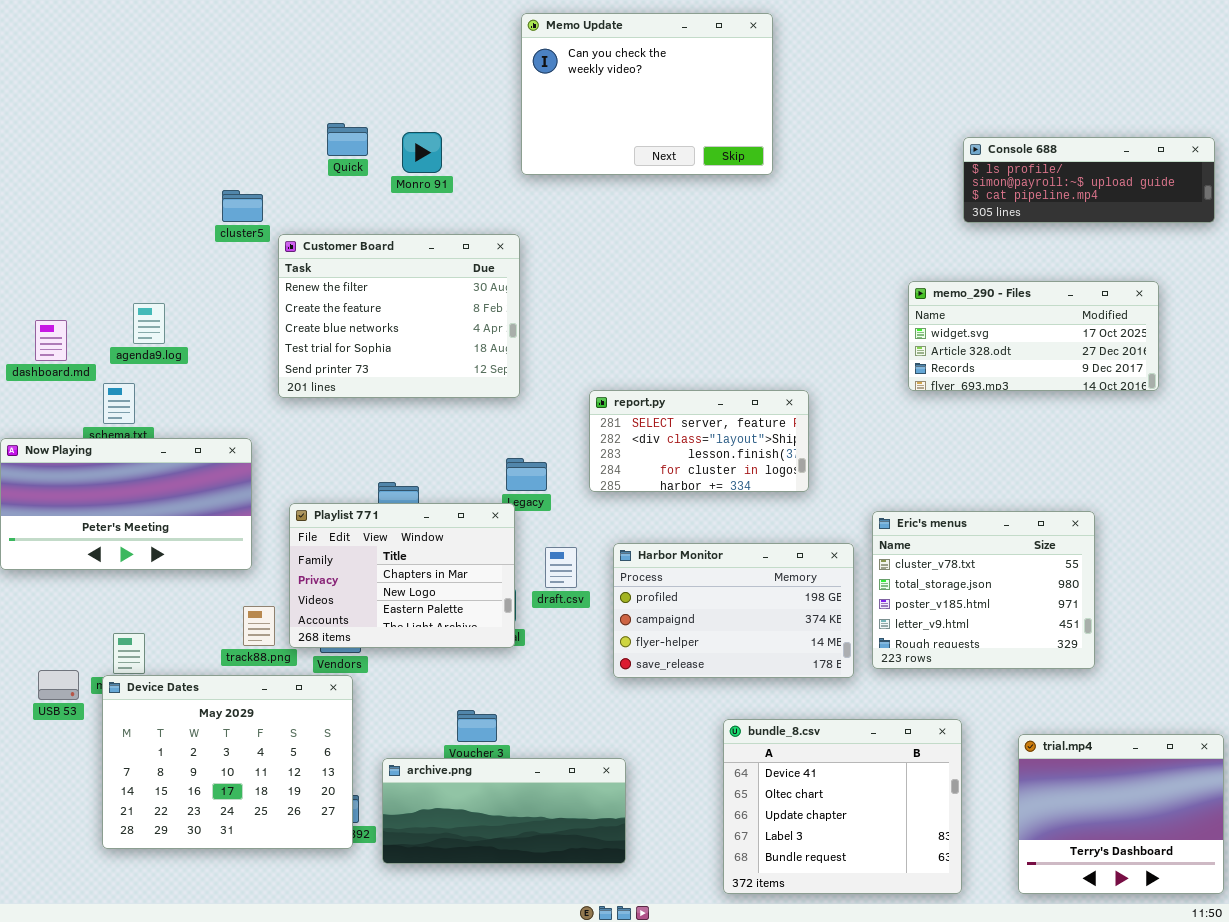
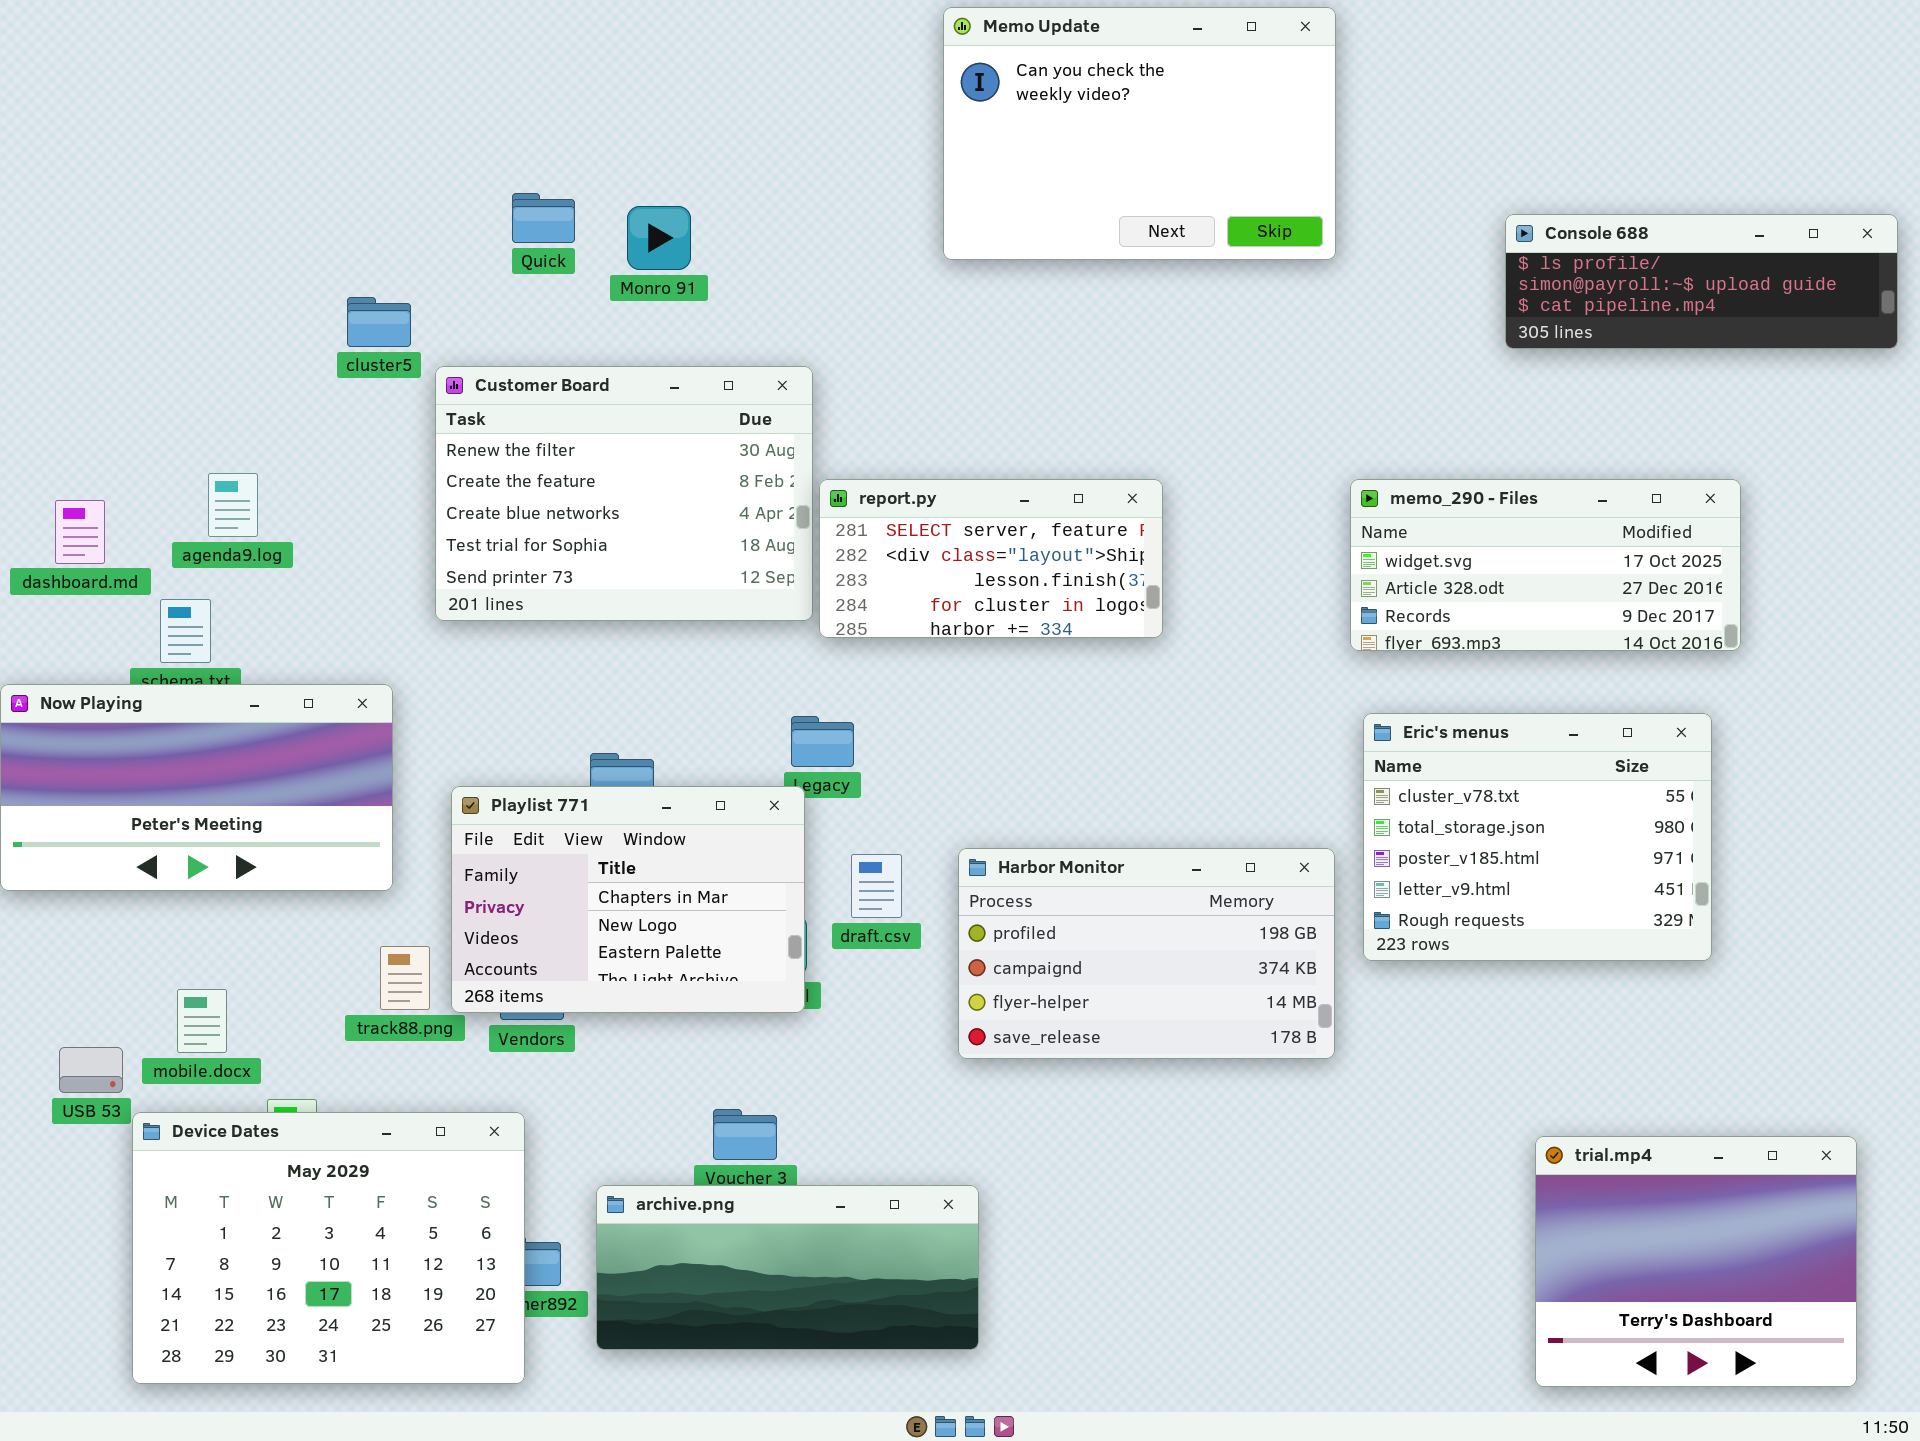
Memo Update: [521,13,773,175] -> [943,7,1336,260], moved
memo_290 - Files: [908,281,1159,391] -> [1350,479,1741,651], moved
report.py: [589,390,809,492] -> [819,479,1163,638], moved
Eric's menus: [872,511,1095,669] -> [1363,713,1712,961], moved
Device Dates: [102,675,353,849] -> [132,1112,525,1384], moved
bundle_8.csv: [723,719,962,894] -> none, closed
trial.mp4: [1018,734,1224,894] -> [1535,1136,1857,1387], moved

